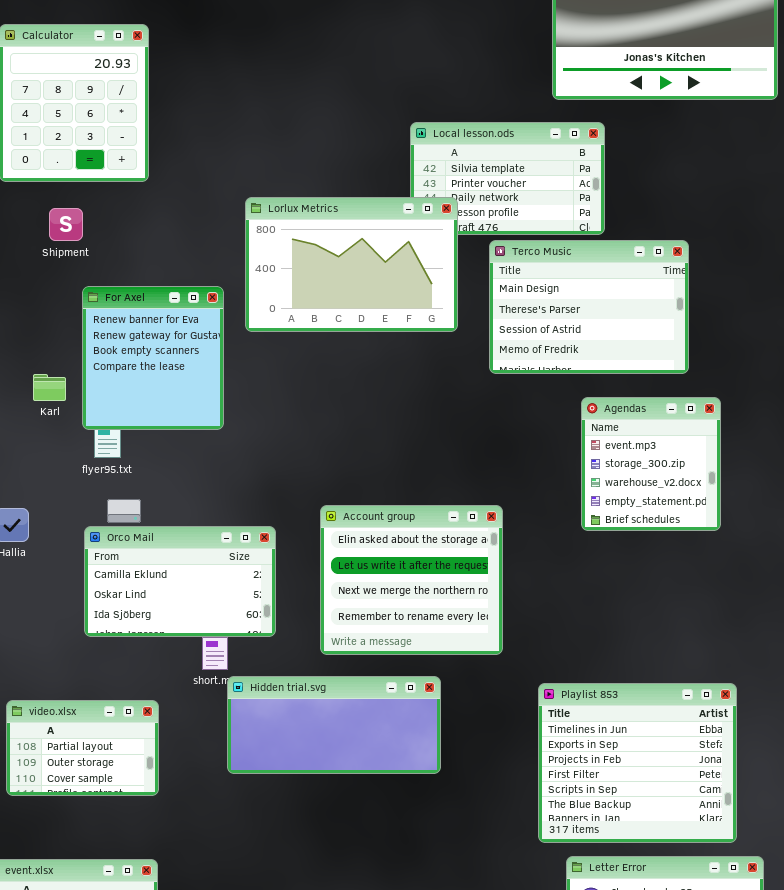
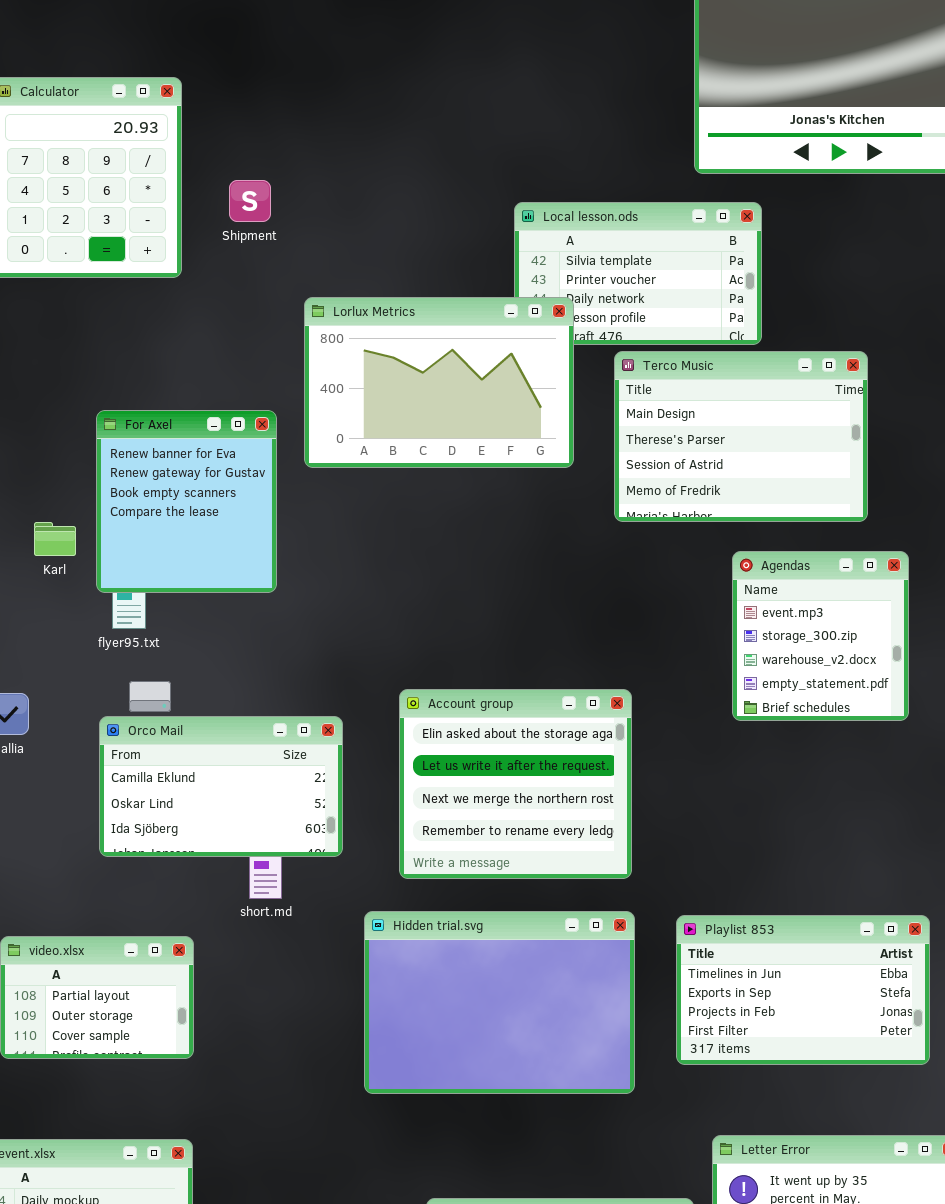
Shipment: [49,208,83,241] -> [229,180,271,222], moved
Hidden trial.svg: [227,676,441,774] -> [364,911,635,1094], moved, resized
Playlist 853: [538,683,737,843] -> [676,915,930,1065], resized

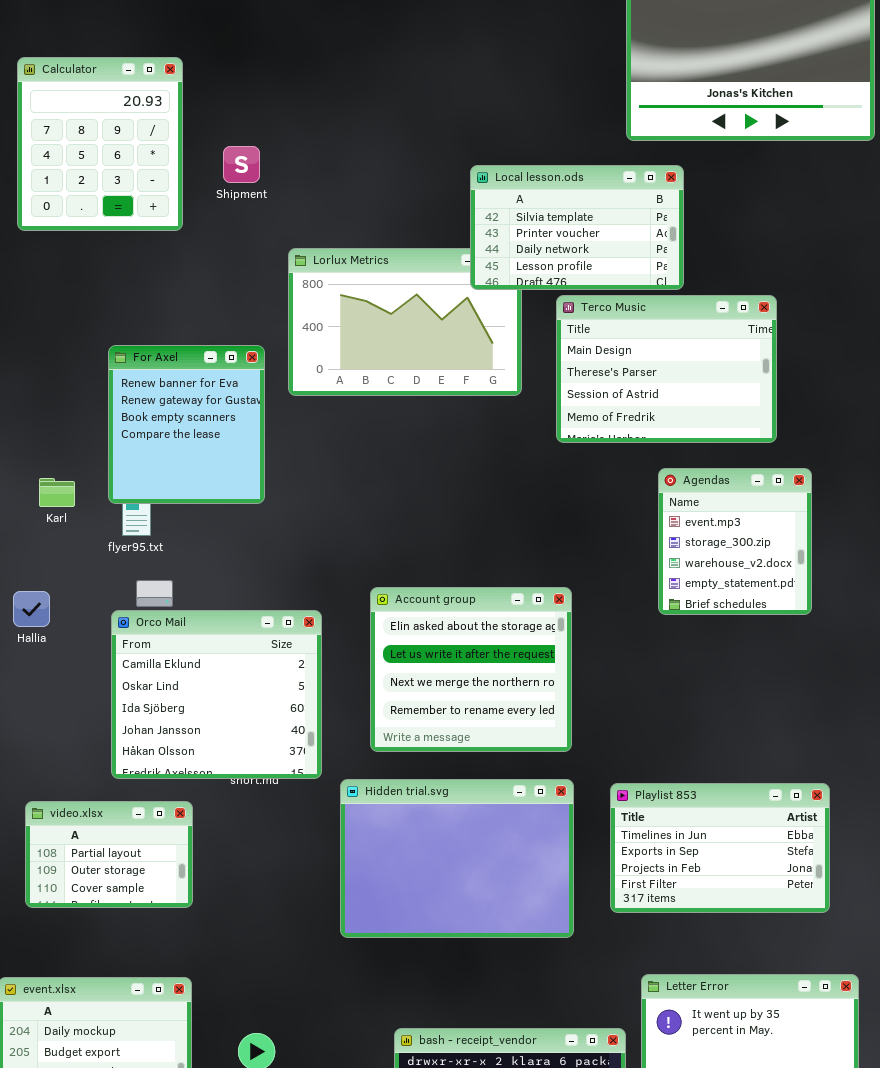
Local lesson.ods: [514,202,762,345] -> [470,165,684,290], raised
Karl: [34,522,76,556] -> [39,478,75,507], moved
Orco Mail: [99,716,343,857] -> [111,610,322,779], resized

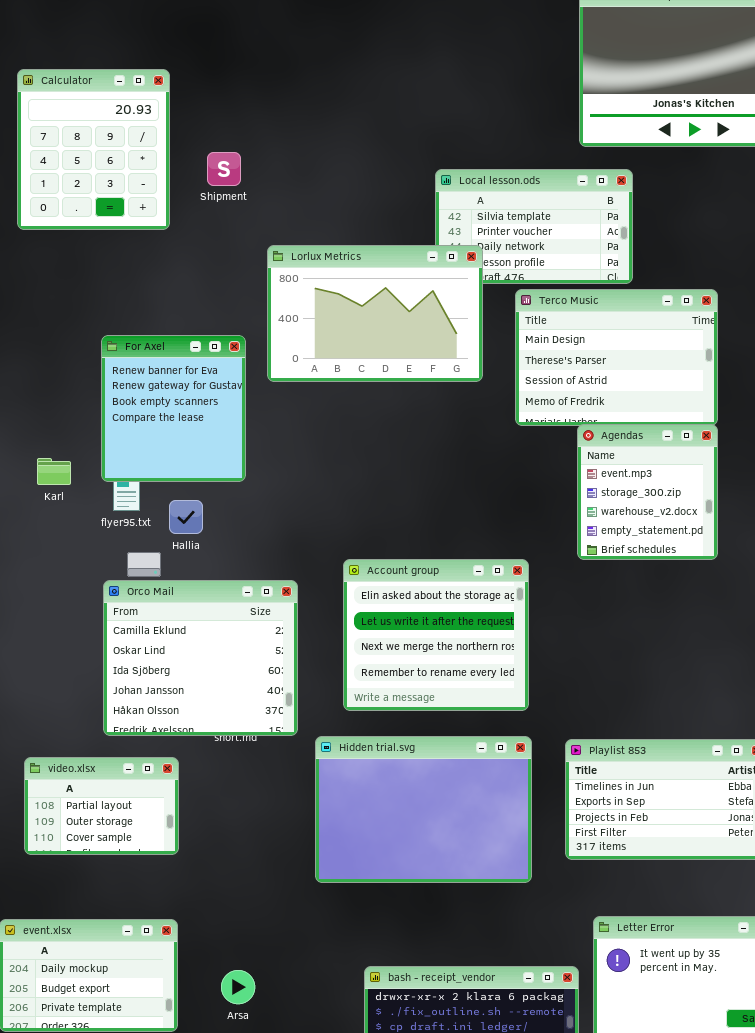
Lorlux Metrics: [288,248,522,396] -> [267,245,483,382], raised
Agendas: [658,468,812,615] -> [577,424,718,560], moved
Hallia: [13,591,50,627] -> [169,500,203,534], moved

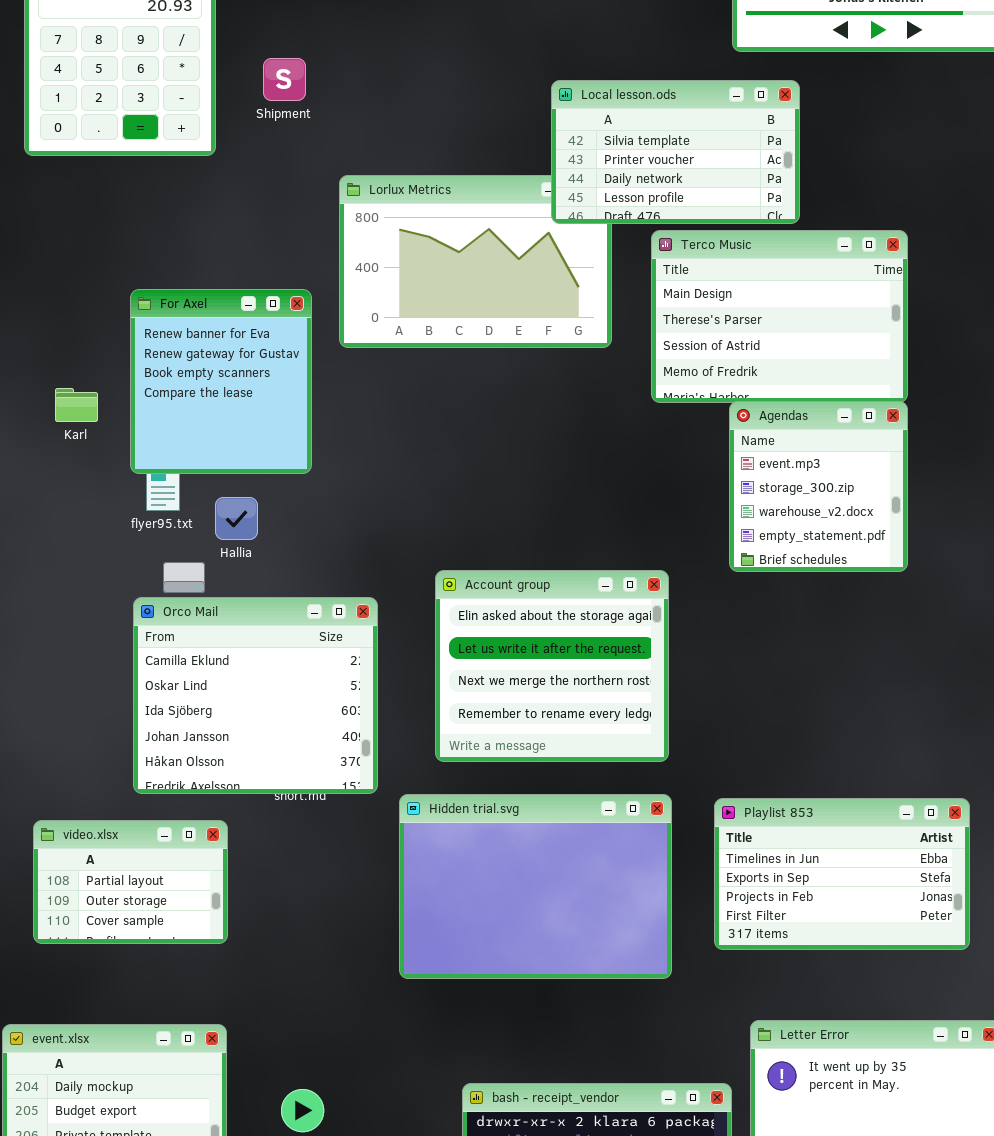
Local lesson.ods: [435,169,633,284] -> [551,80,800,224], raised
Karl: [37,458,71,485] -> [55,388,98,422], moved

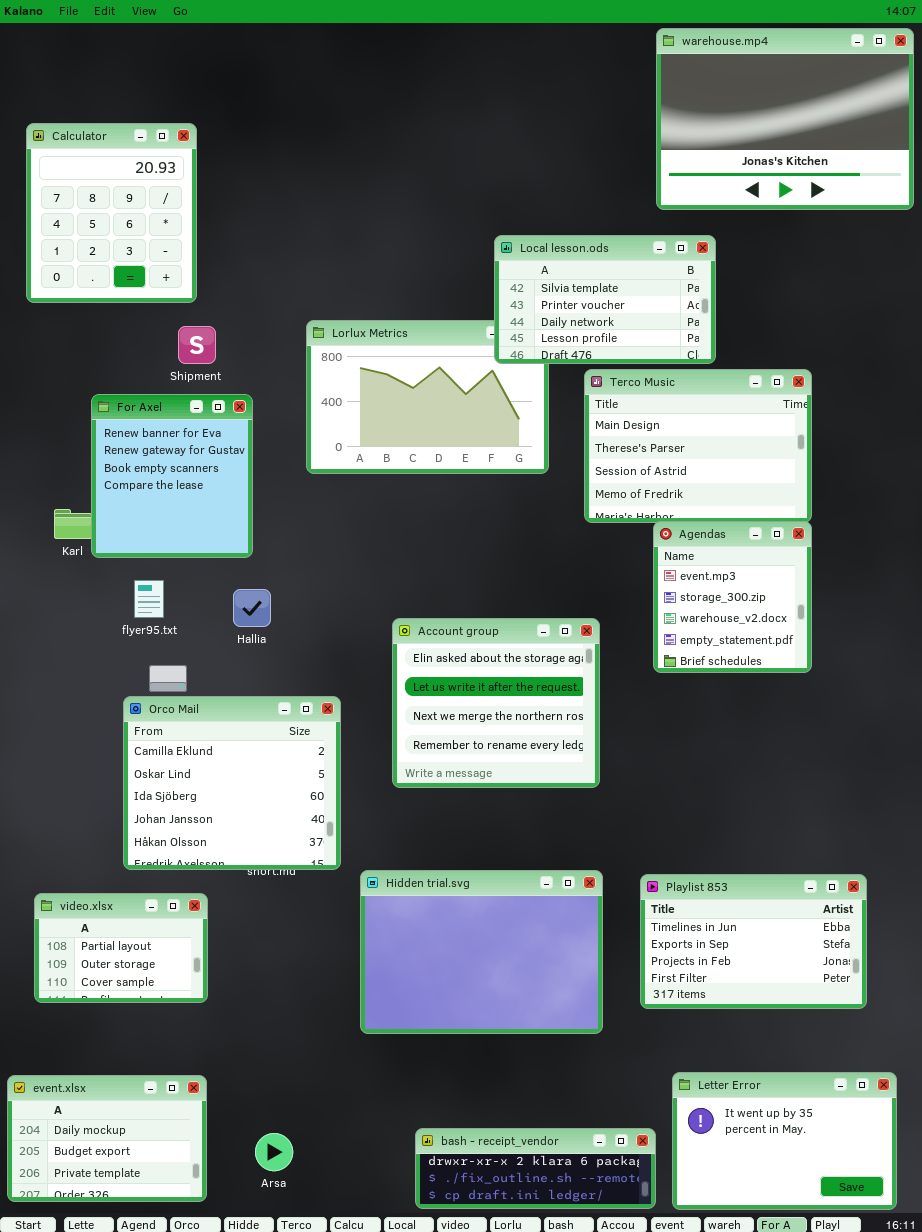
Shipment: [263,58,306,101] -> [178,326,216,364], moved
For Axel: [130,289,312,474] -> [91,394,253,558], moved
Hallia: [215,497,258,540] -> [233,589,271,627], moved
Account group: [435,570,669,762] -> [392,618,600,788], moved

